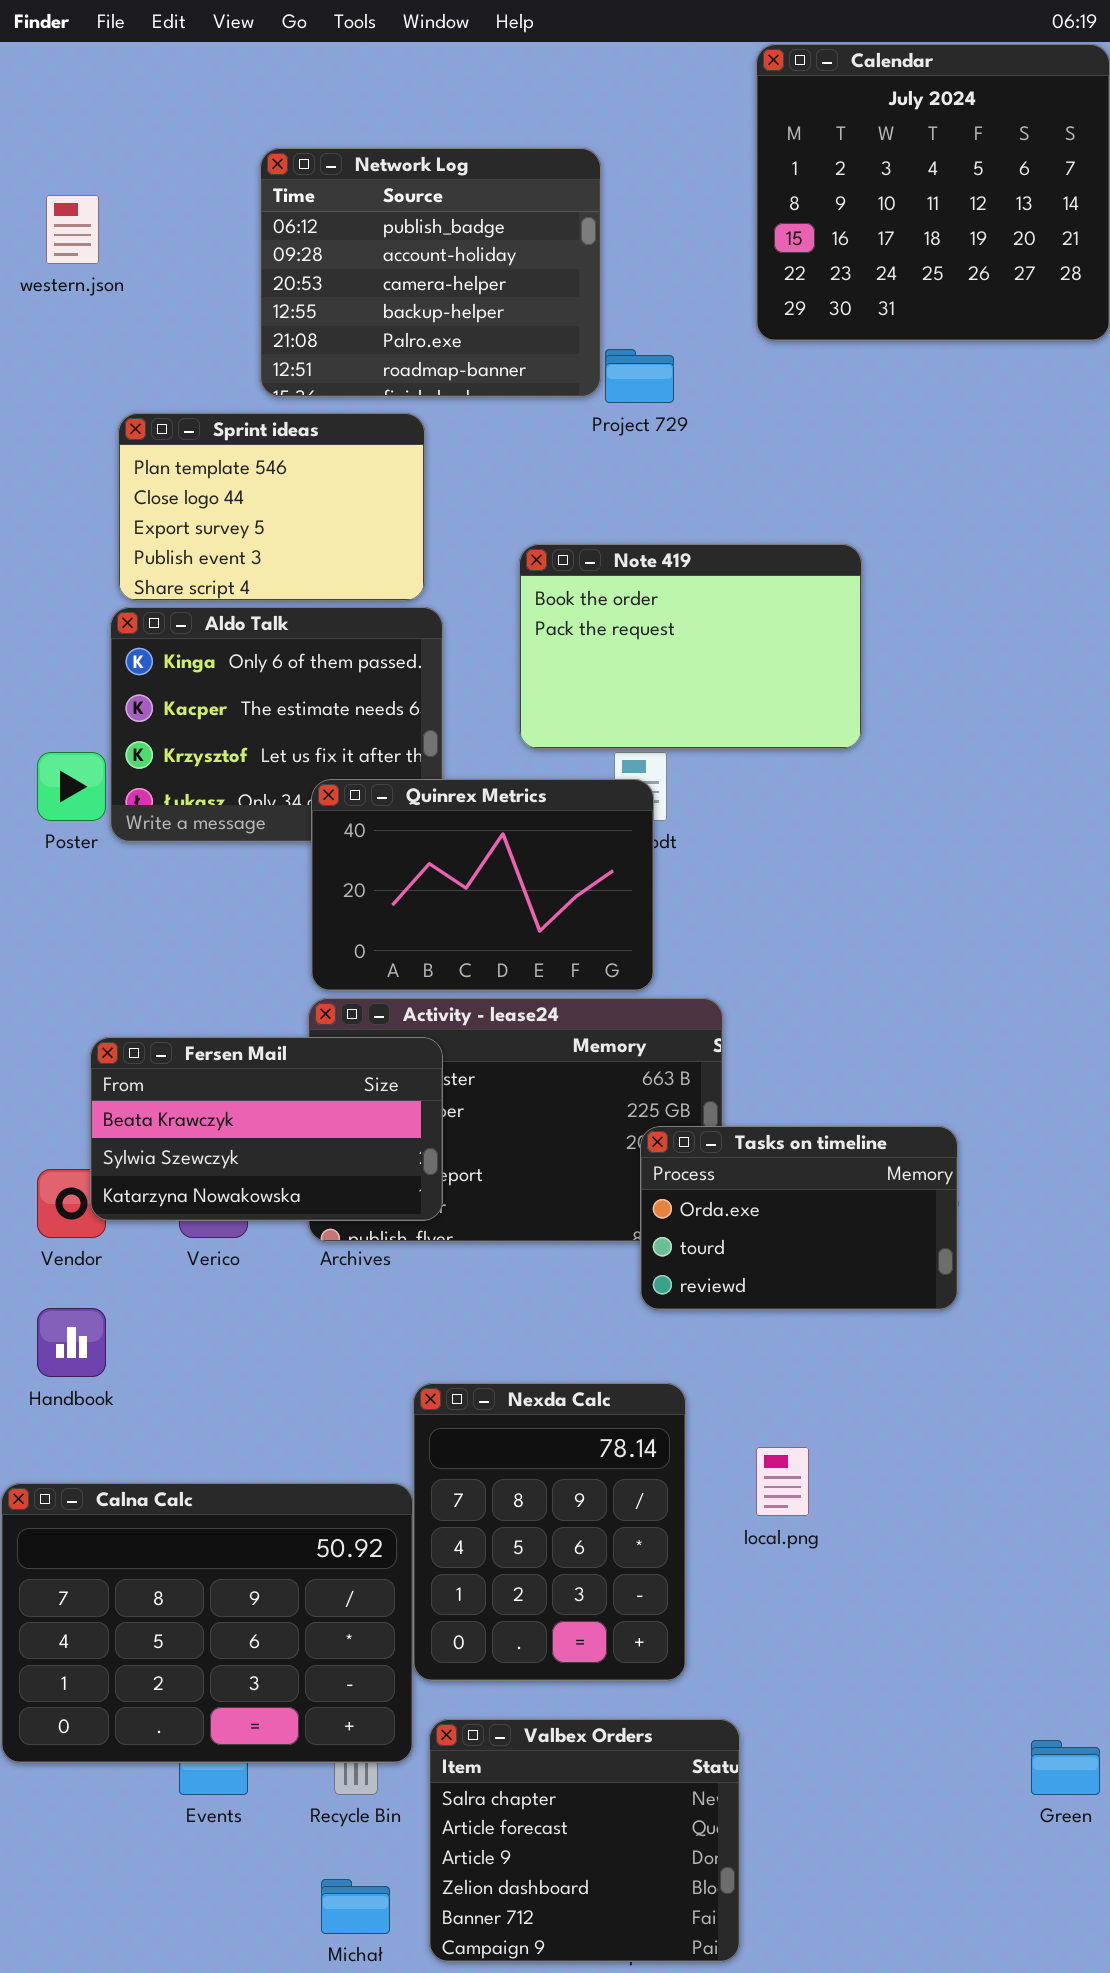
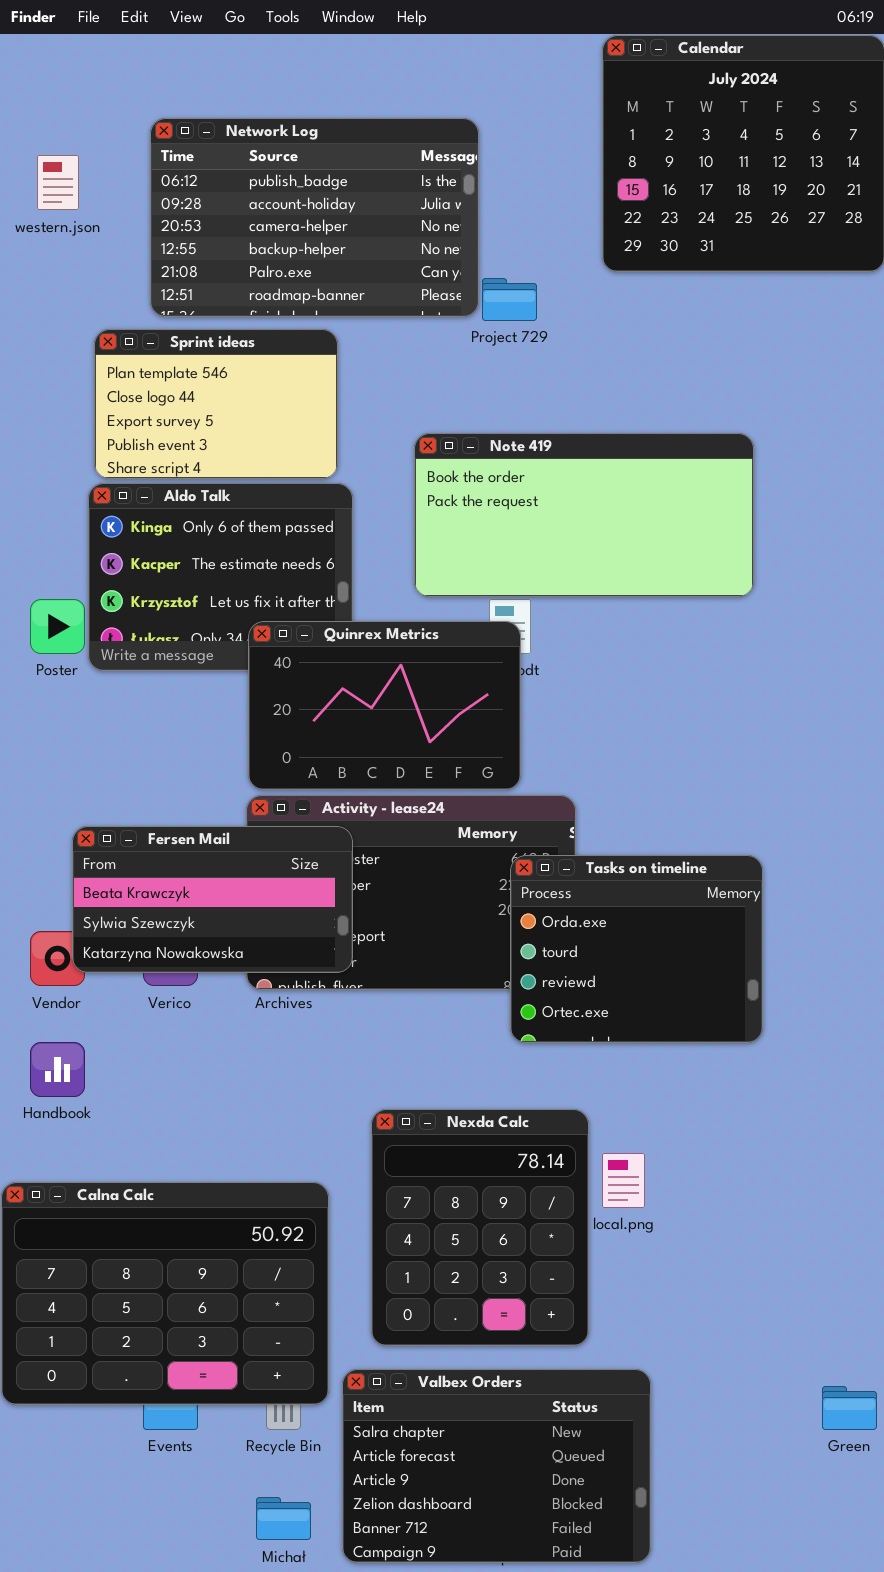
Network Log: [260,148,601,397] -> [150,118,479,317], resized
Note 419: [519,544,862,749] -> [414,433,754,597], resized
Tasks on timeline: [640,1126,958,1310] -> [510,855,763,1043], resized
Nexda Calc: [413,1383,686,1681] -> [371,1109,589,1346], moved
Valbex Orders: [429,1719,740,1962] -> [342,1369,651,1563], resized

